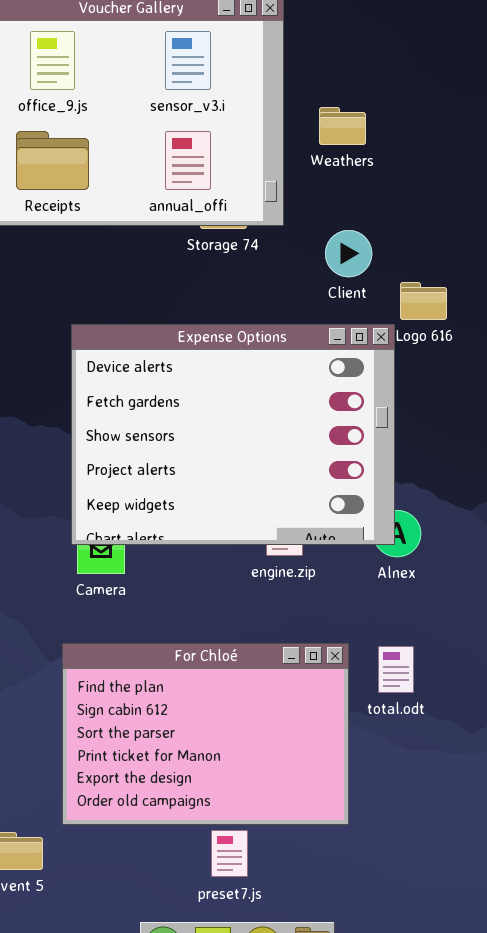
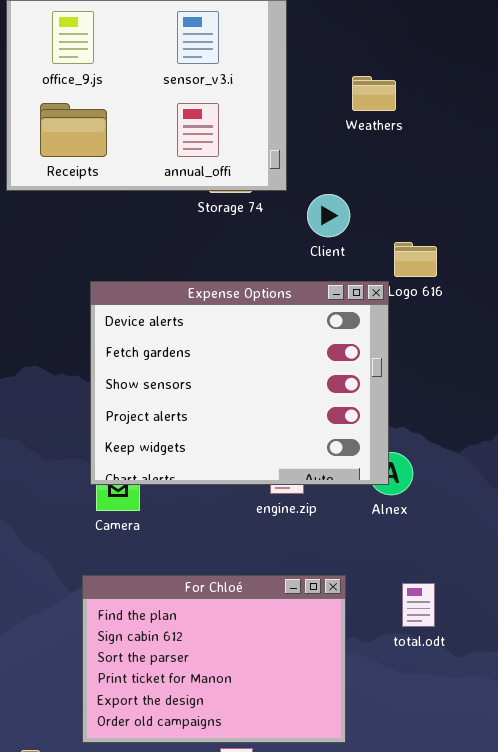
Weathers: [319,107,366,145] -> [352,76,396,111], moved
Client: [325,230,372,277] -> [307,194,350,237], moved
total.odt: [378,646,414,693] -> [402,583,435,627], moved

